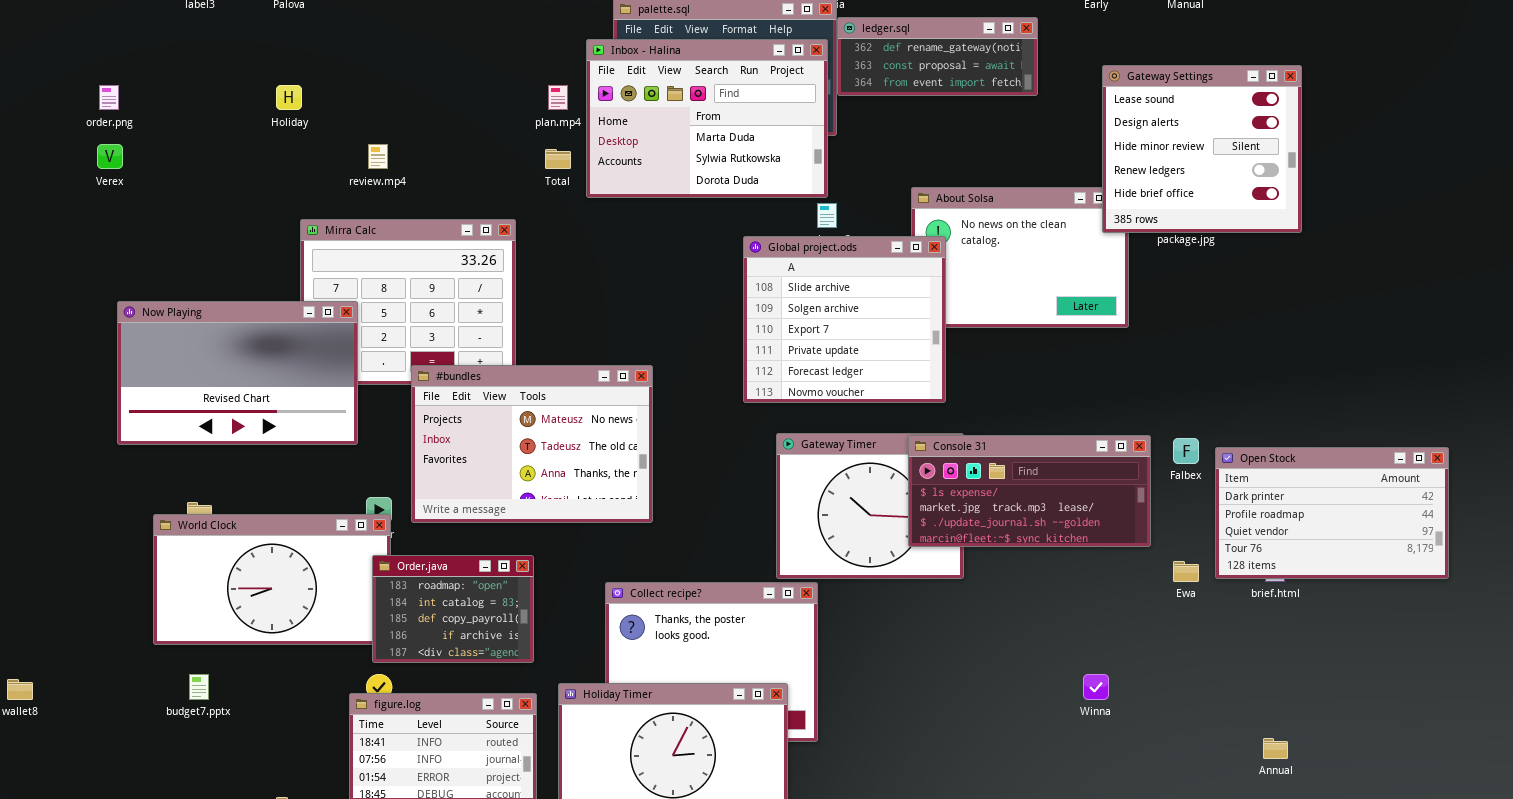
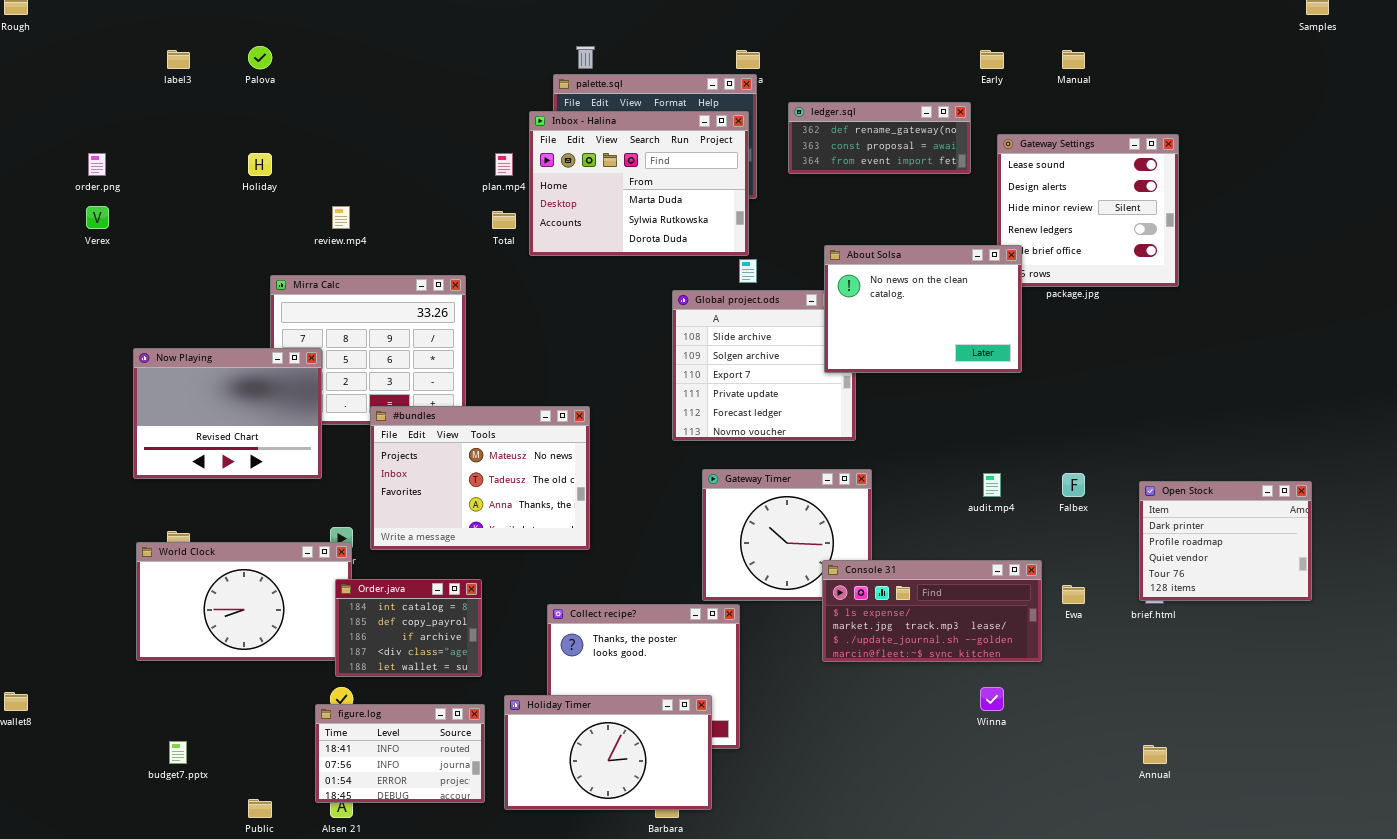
ledger.sql: [837,17,1038,96] -> [788,102,971,174], moved
About Solsa: [911,187,1129,328] -> [824,245,1022,373], raised
Now Playing: [117,301,358,445] -> [133,348,322,479], resized
Console 31: [908,435,1151,547] -> [822,560,1042,662], moved
Open Stock: [1215,447,1449,579] -> [1139,481,1312,601], resized
Order.java: [372,555,534,663] -> [335,579,482,677], scrolled down 1 row
budget7.pptx: [189,674,209,700] -> [169,741,187,764], moved

